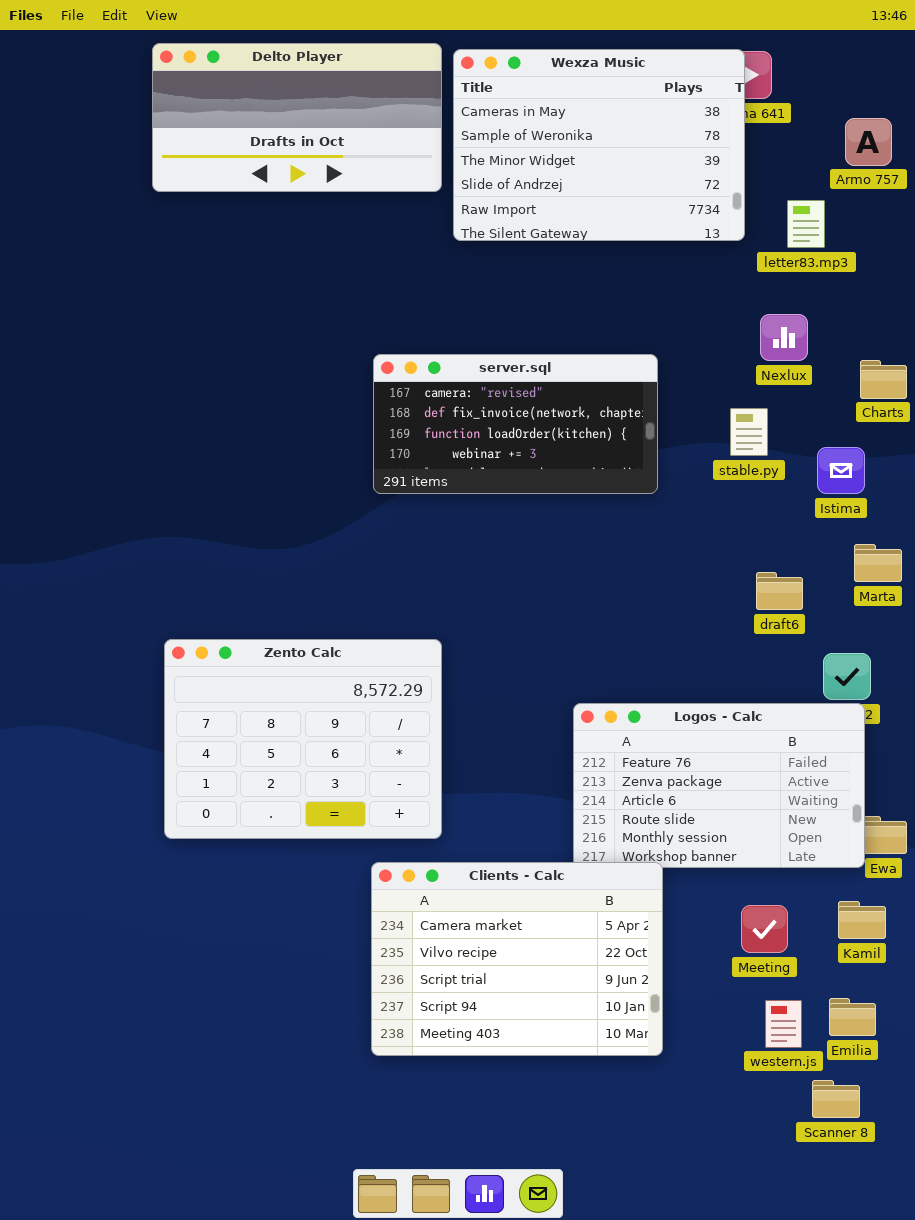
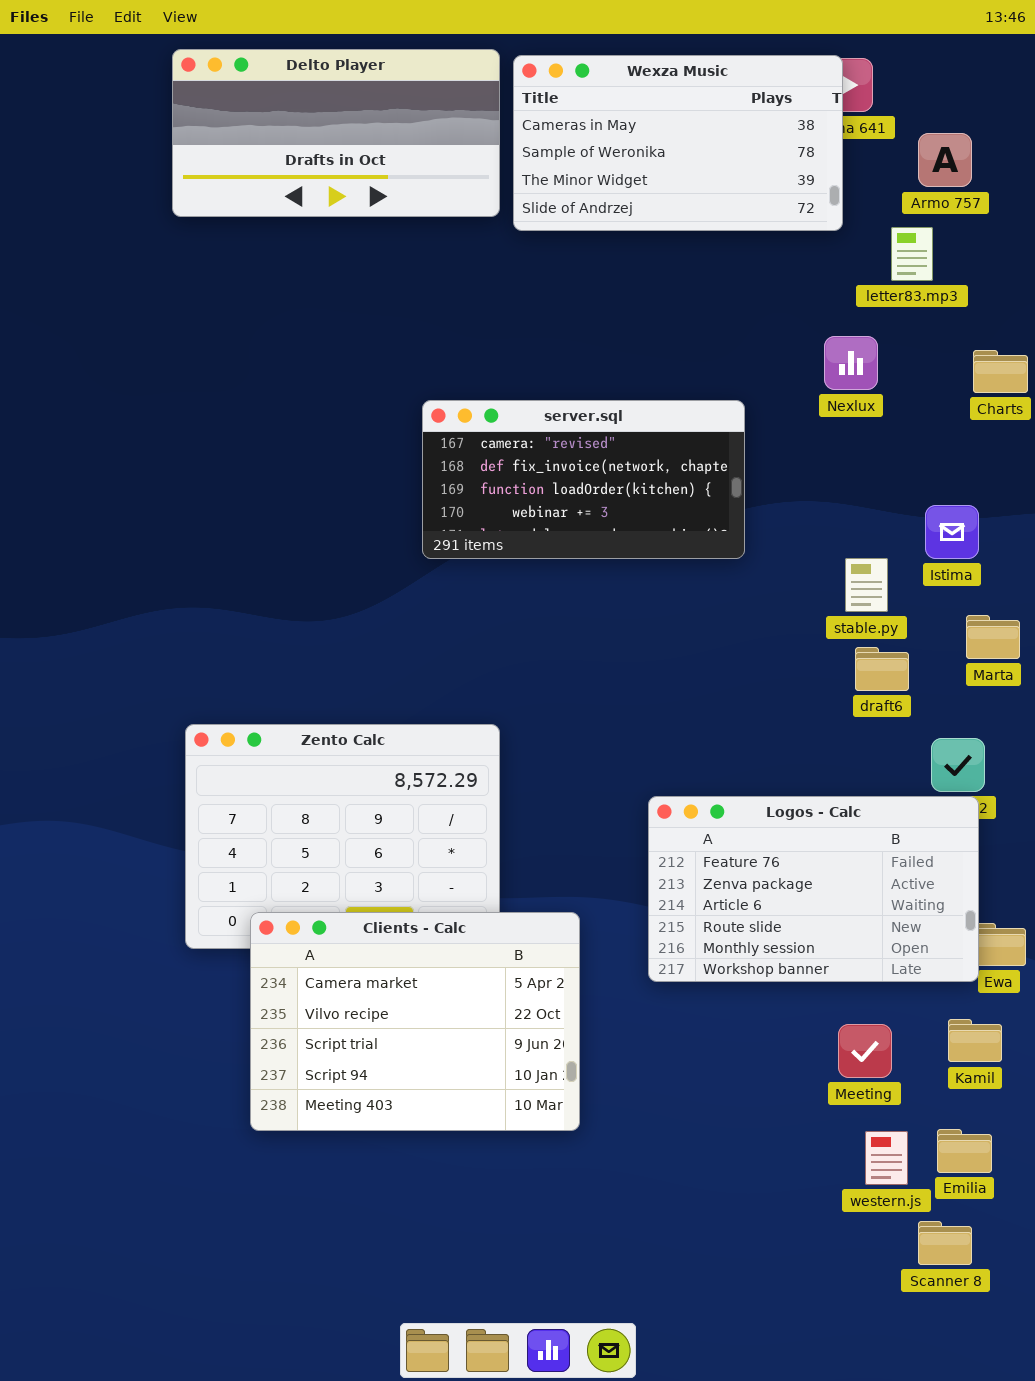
Wexza Music: [453,49,745,241] -> [513,55,843,231], resized
Armo 757: [845,118,892,166] -> [918,133,972,187], moved
Nexlux: [760,314,808,361] -> [824,336,878,390], moved
Charts: [860,360,907,399] -> [973,350,1028,393], moved
stable.py: [730,408,768,456] -> [845,558,888,612], moved
Clients - Calc: [371,862,663,1056] -> [250,912,580,1131], moved

